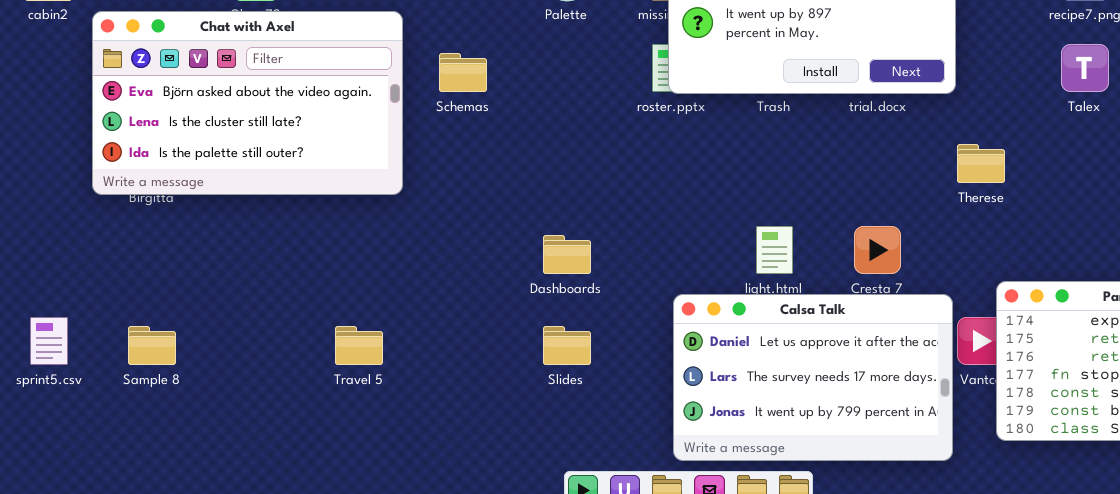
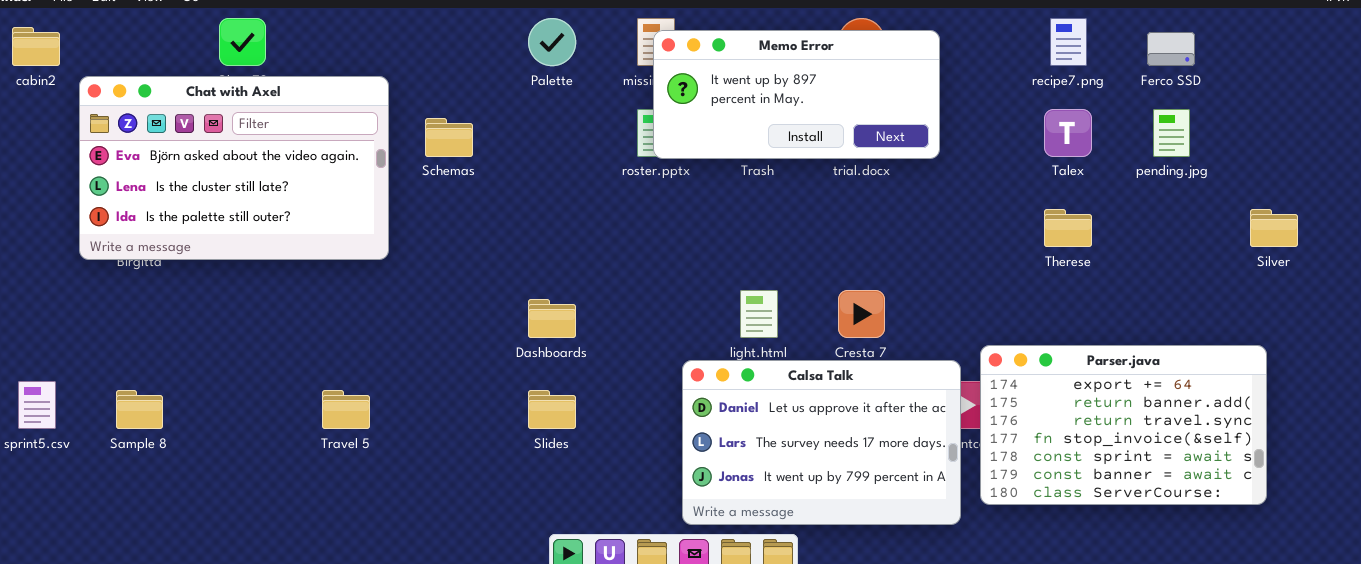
Therese: [957,144,1005,183] -> [1044,209,1092,247], moved
Calsa Talk: [673,294,953,461] -> [682,360,961,525], moved

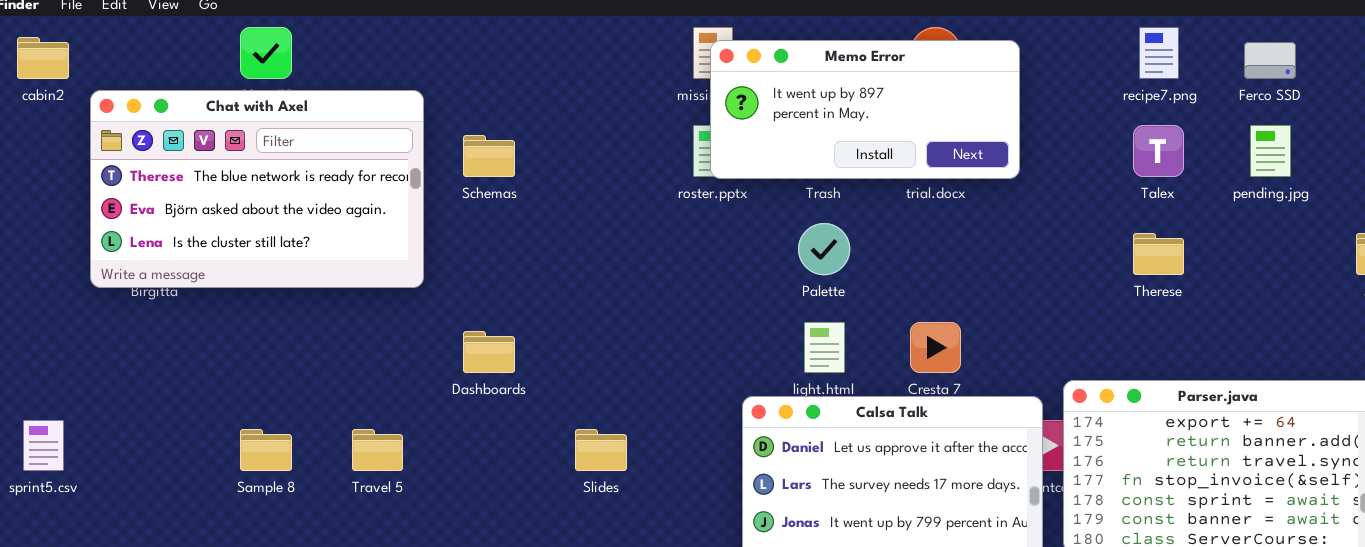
Palette: [528,18,576,66] -> [798,223,850,275], moved
Chat with Axel: [79,76,389,260] -> [90,90,424,288], scrolled up 1 row
Dashboards: [528,299,576,338] -> [463,331,515,373], moved
Sample 8: [116,390,163,429] -> [240,429,292,471], moved

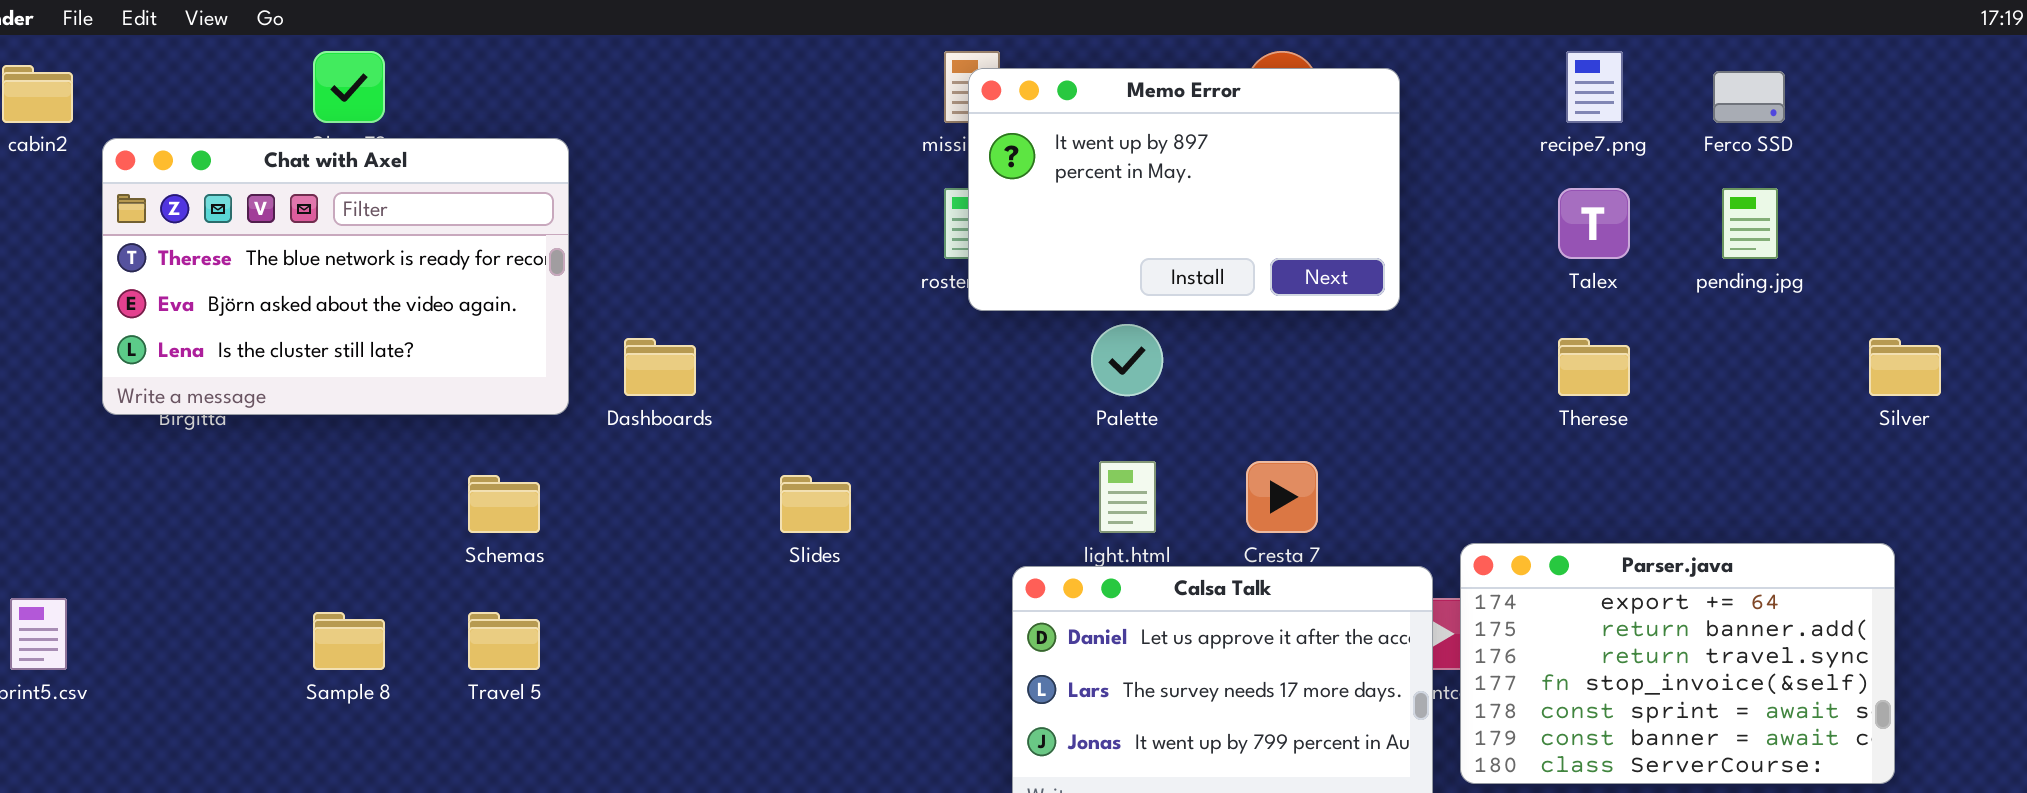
Memo Error: [710,40,1020,179] -> [968,68,1400,311], resized
Schemas: [463,135,515,177] -> [468,475,540,533], moved
Dashboards: [463,331,515,373] -> [624,338,696,396], moved
Slides: [575,429,627,471] -> [780,475,851,533], moved

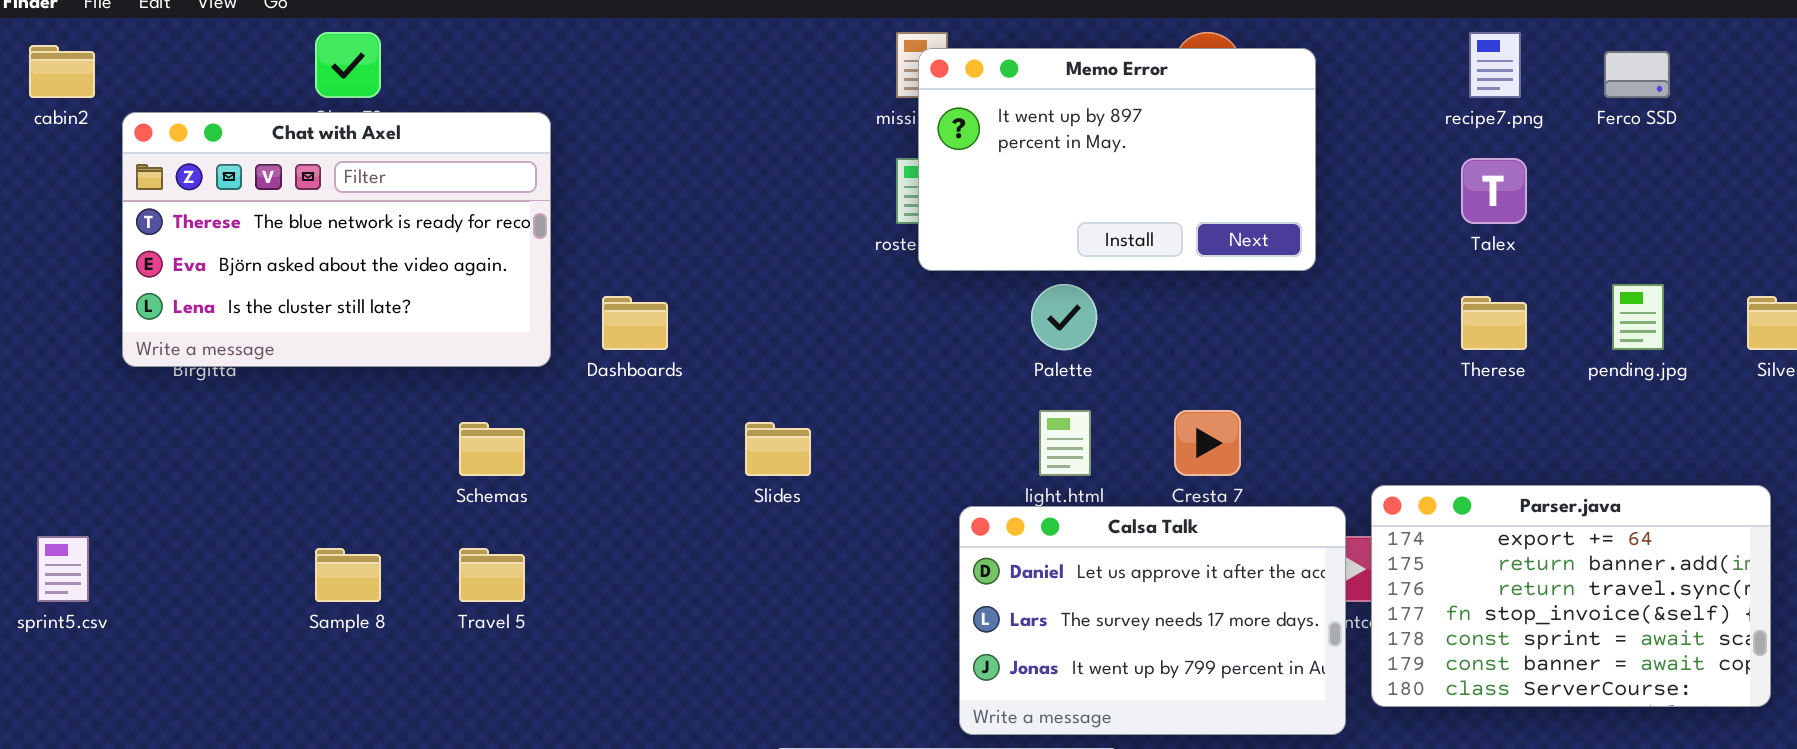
pending.jpg: [1722,188,1778,259] -> [1612,284,1664,350], moved

